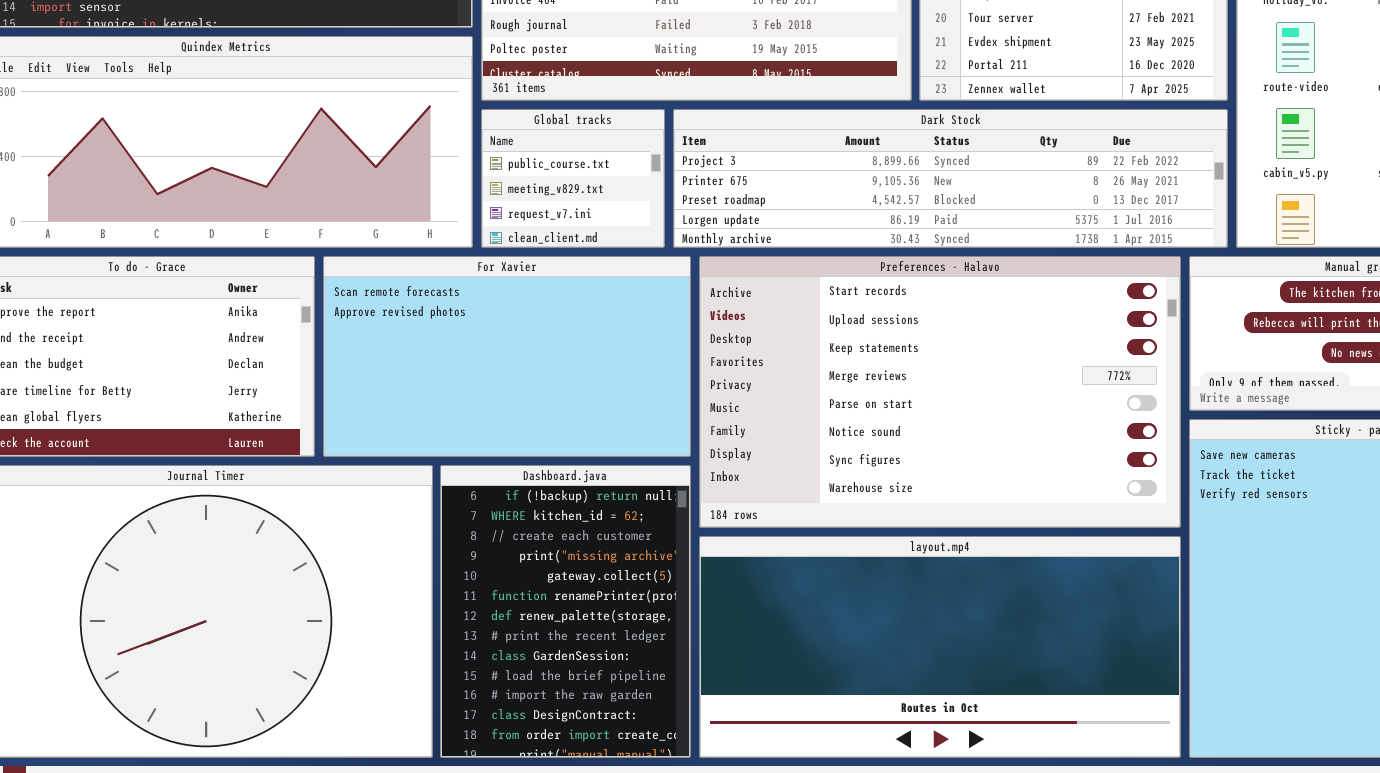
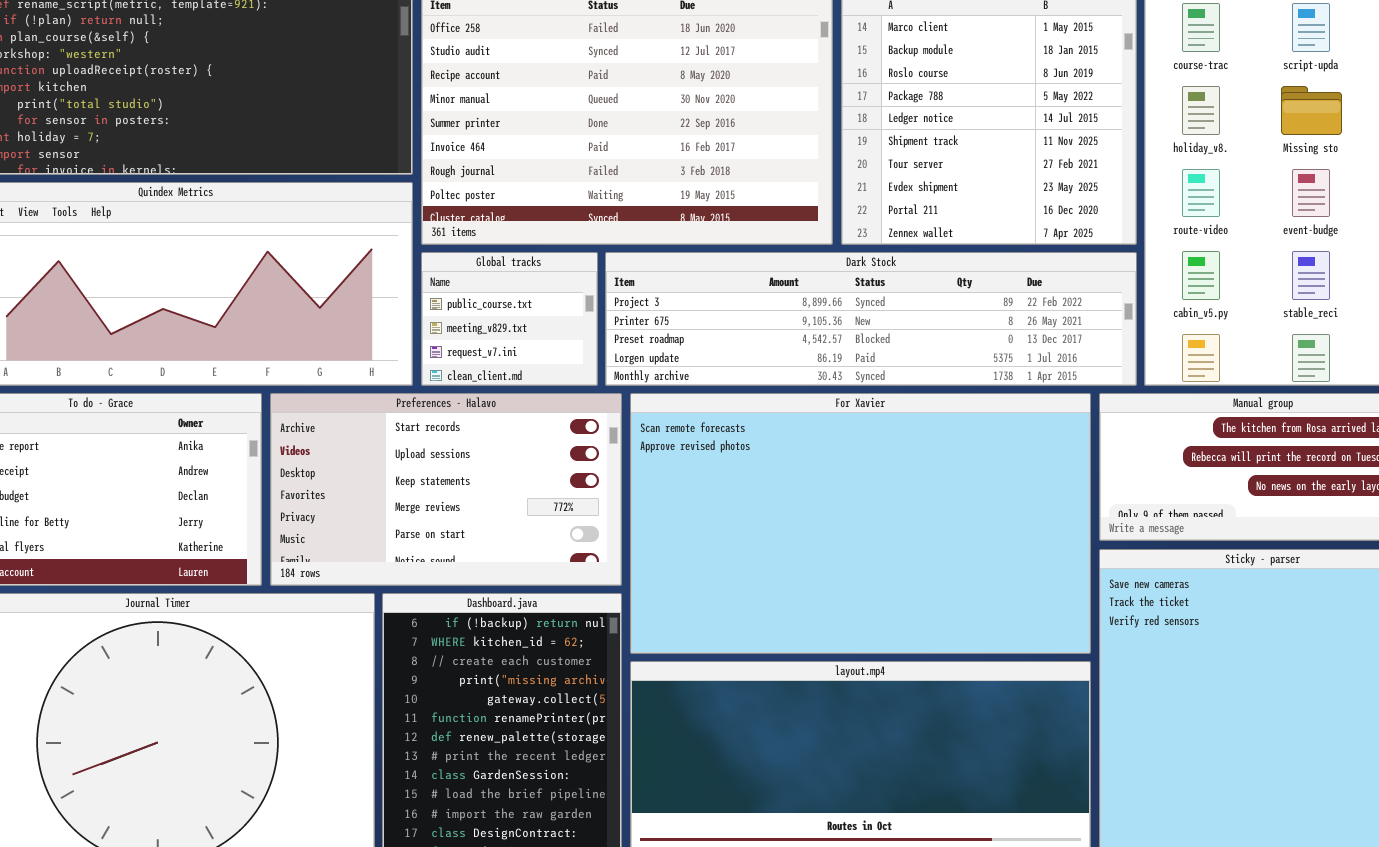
For Xavier: [323,256,691,457] -> [630,393,1091,654], moved, resized
Preferences - Halavo: [699,256,1181,528] -> [270,393,622,586], moved, resized

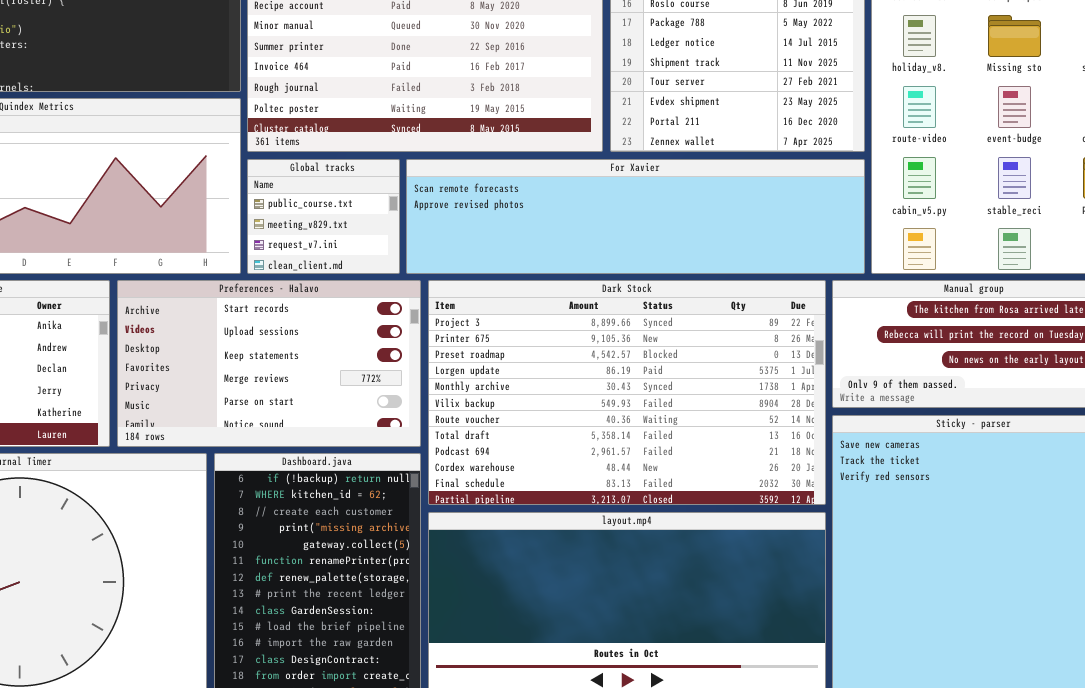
Dark Stock: [605,252,1137,386] -> [428,280,826,505], moved, resized
For Xavier: [630,393,1091,654] -> [406,159,865,274], moved, resized

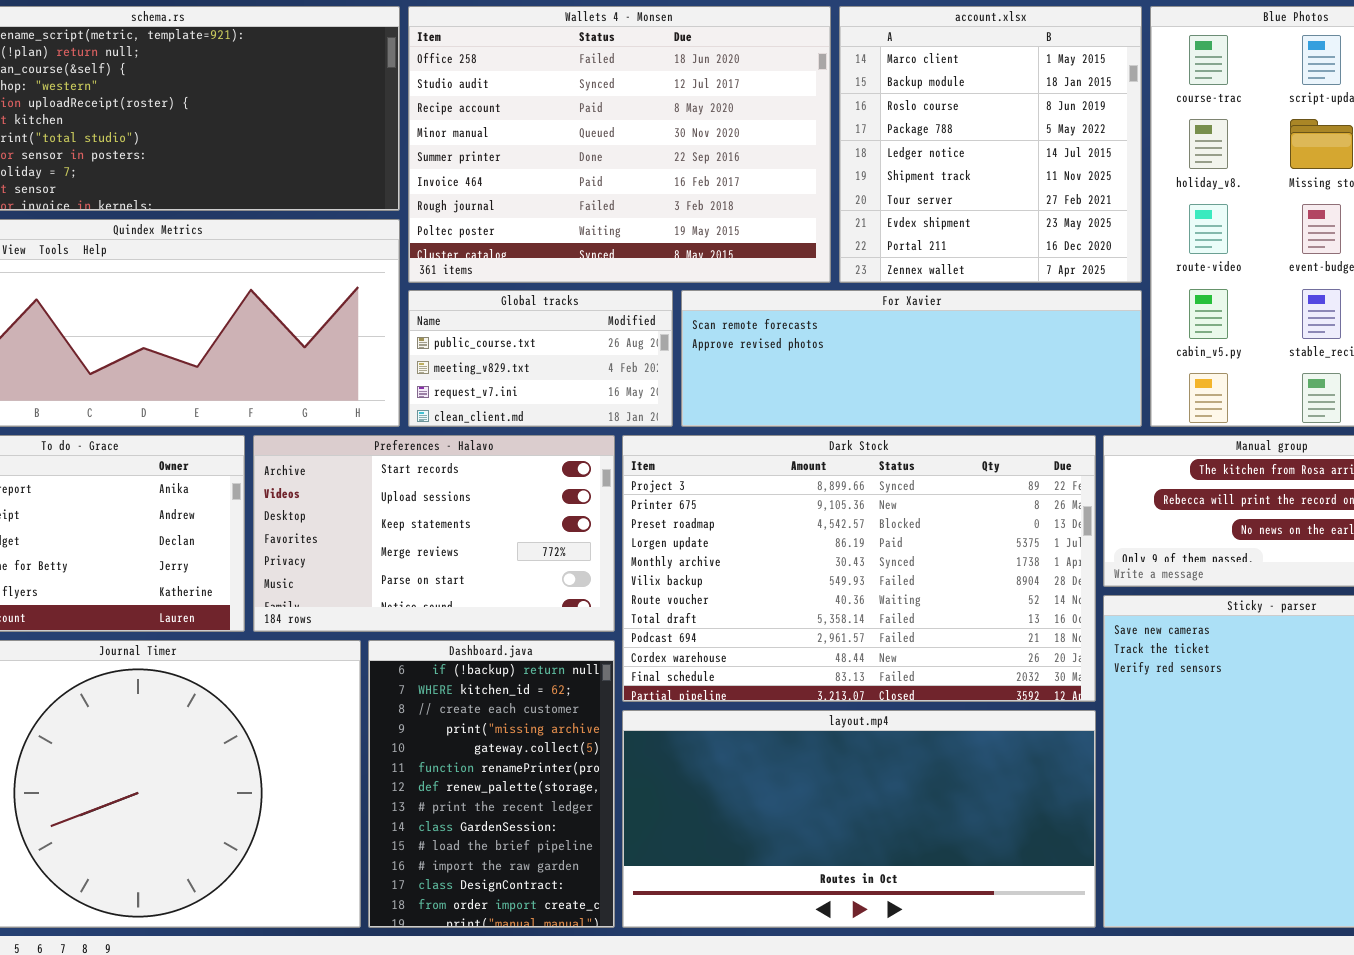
Global tracks: [247,159,400,274] -> [408,290,673,427], resized
For Xavier: [406,159,865,274] -> [681,290,1142,427], resized

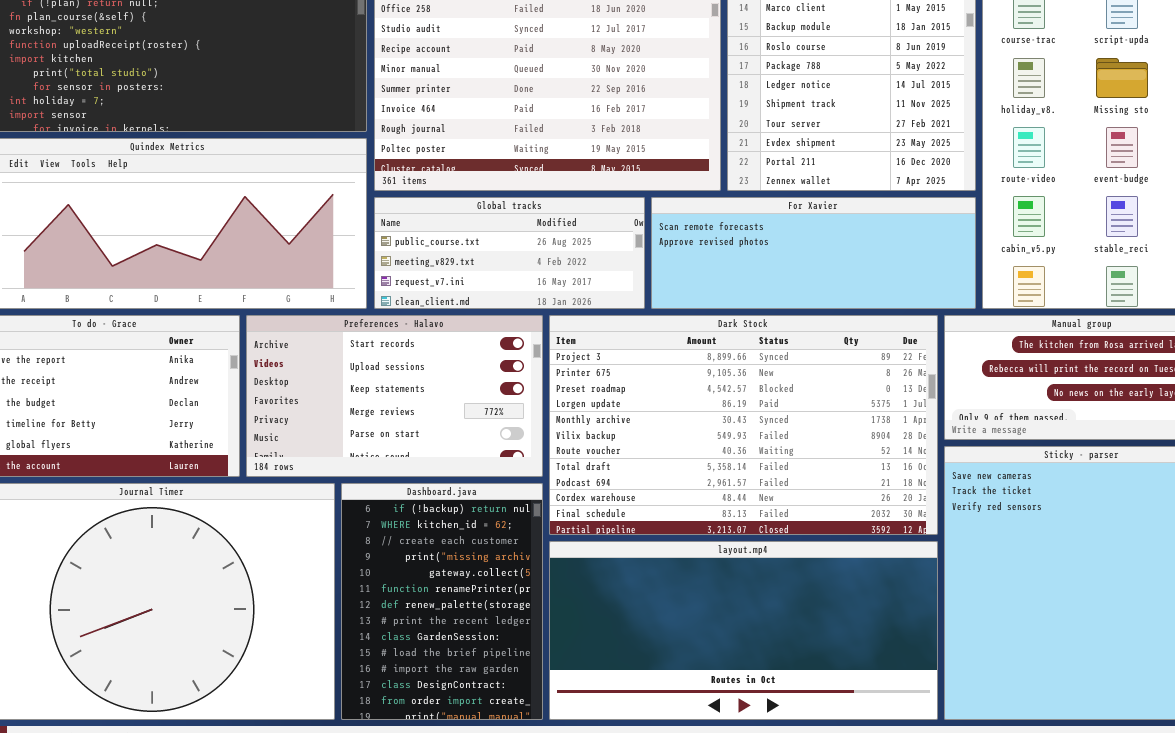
Global tracks: [408,290,673,427] -> [374,197,645,309], resized
For Xavier: [681,290,1142,427] -> [651,197,976,309], resized

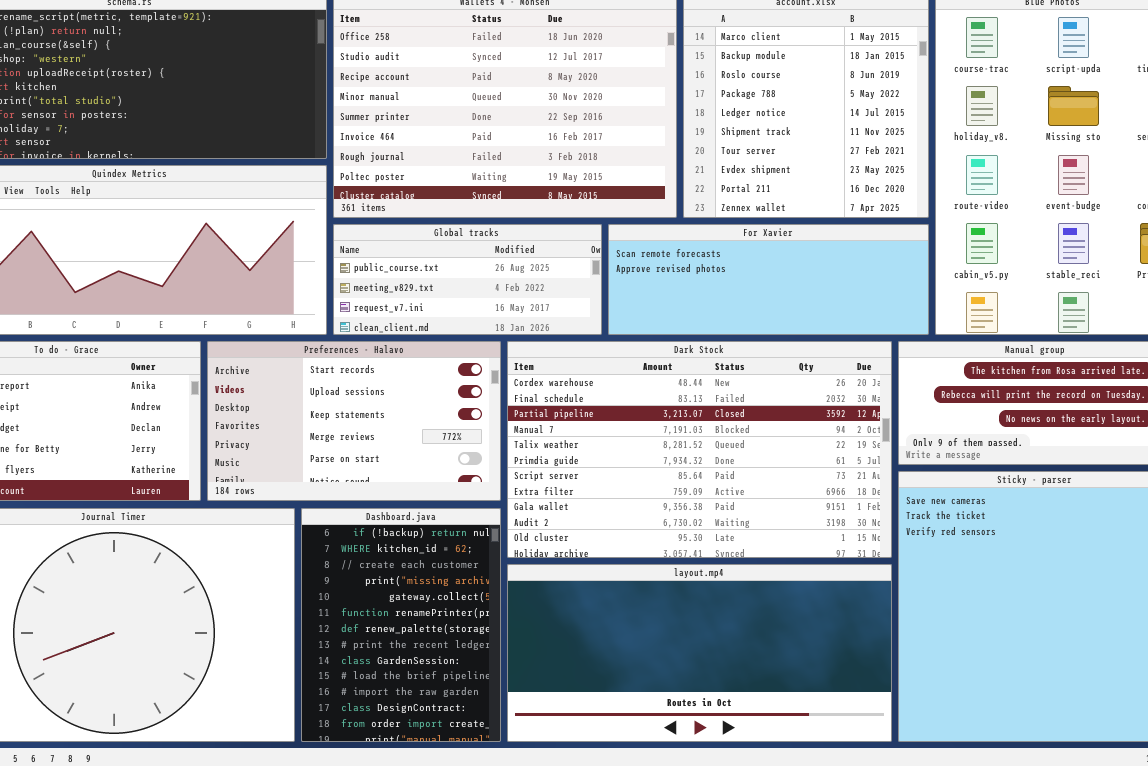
Dark Stock: [549,315,938,535] -> [507,341,892,558], scrolled down 9 rows

